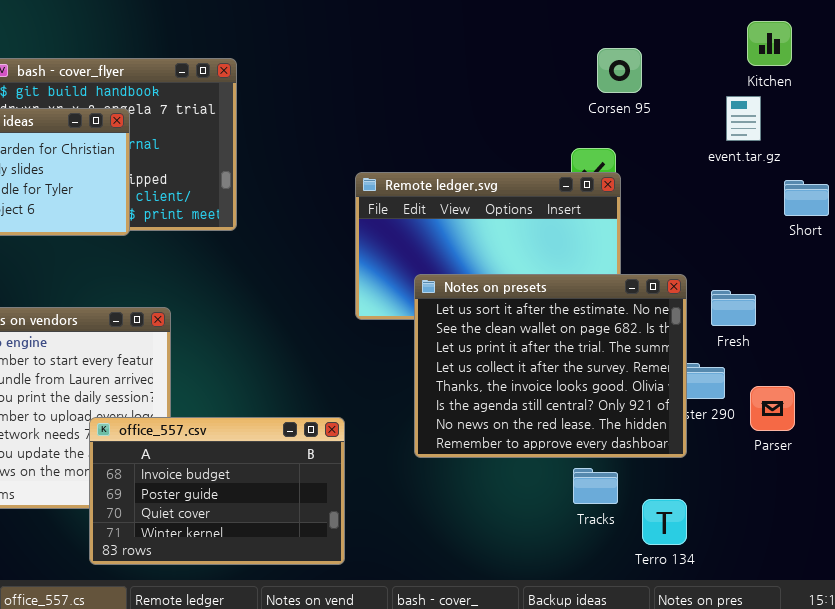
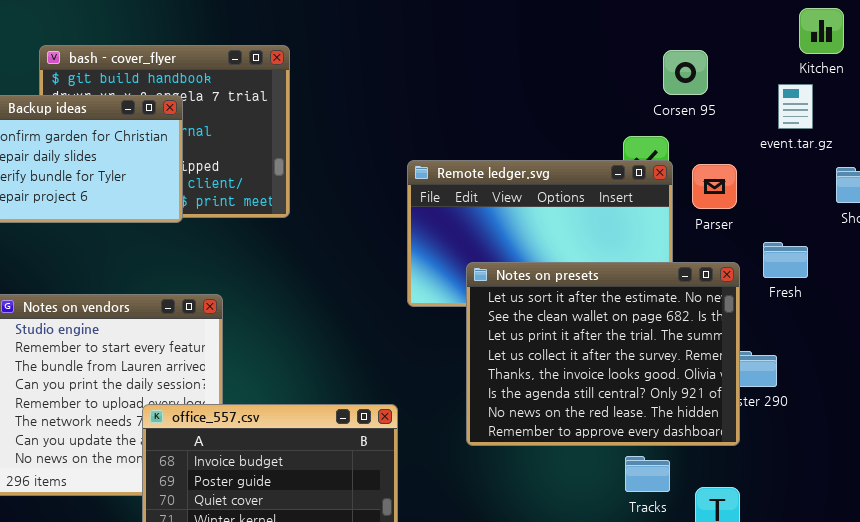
Corsen 95: [597,48,642,93] -> [663,50,708,95], moved
Fresh: [711,290,756,326] -> [763,242,808,278], moved
Parser: [750,386,795,431] -> [692,164,737,209], moved

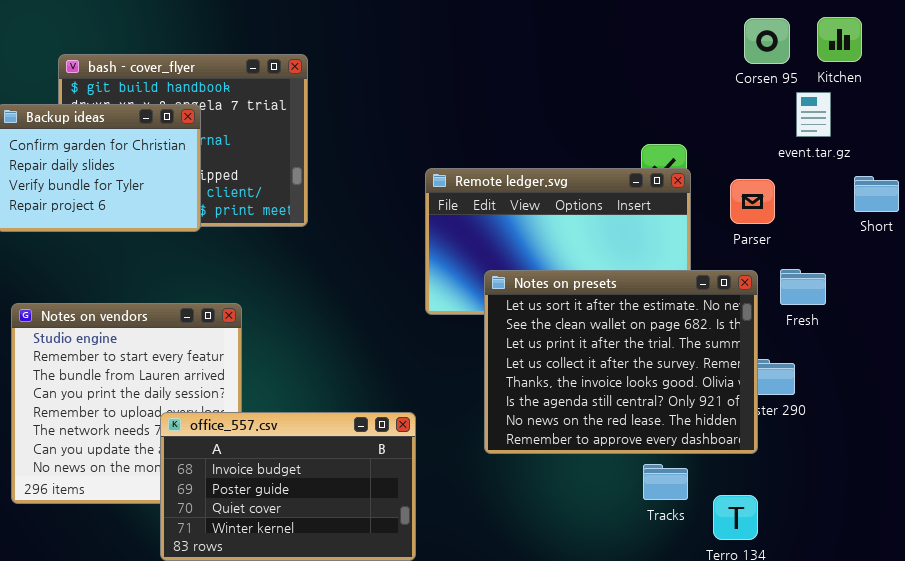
Corsen 95: [663,50,708,95] -> [744,18,790,64], moved
Parser: [692,164,737,209] -> [730,179,775,224], moved
Fresh: [763,242,808,278] -> [780,269,826,305], moved

